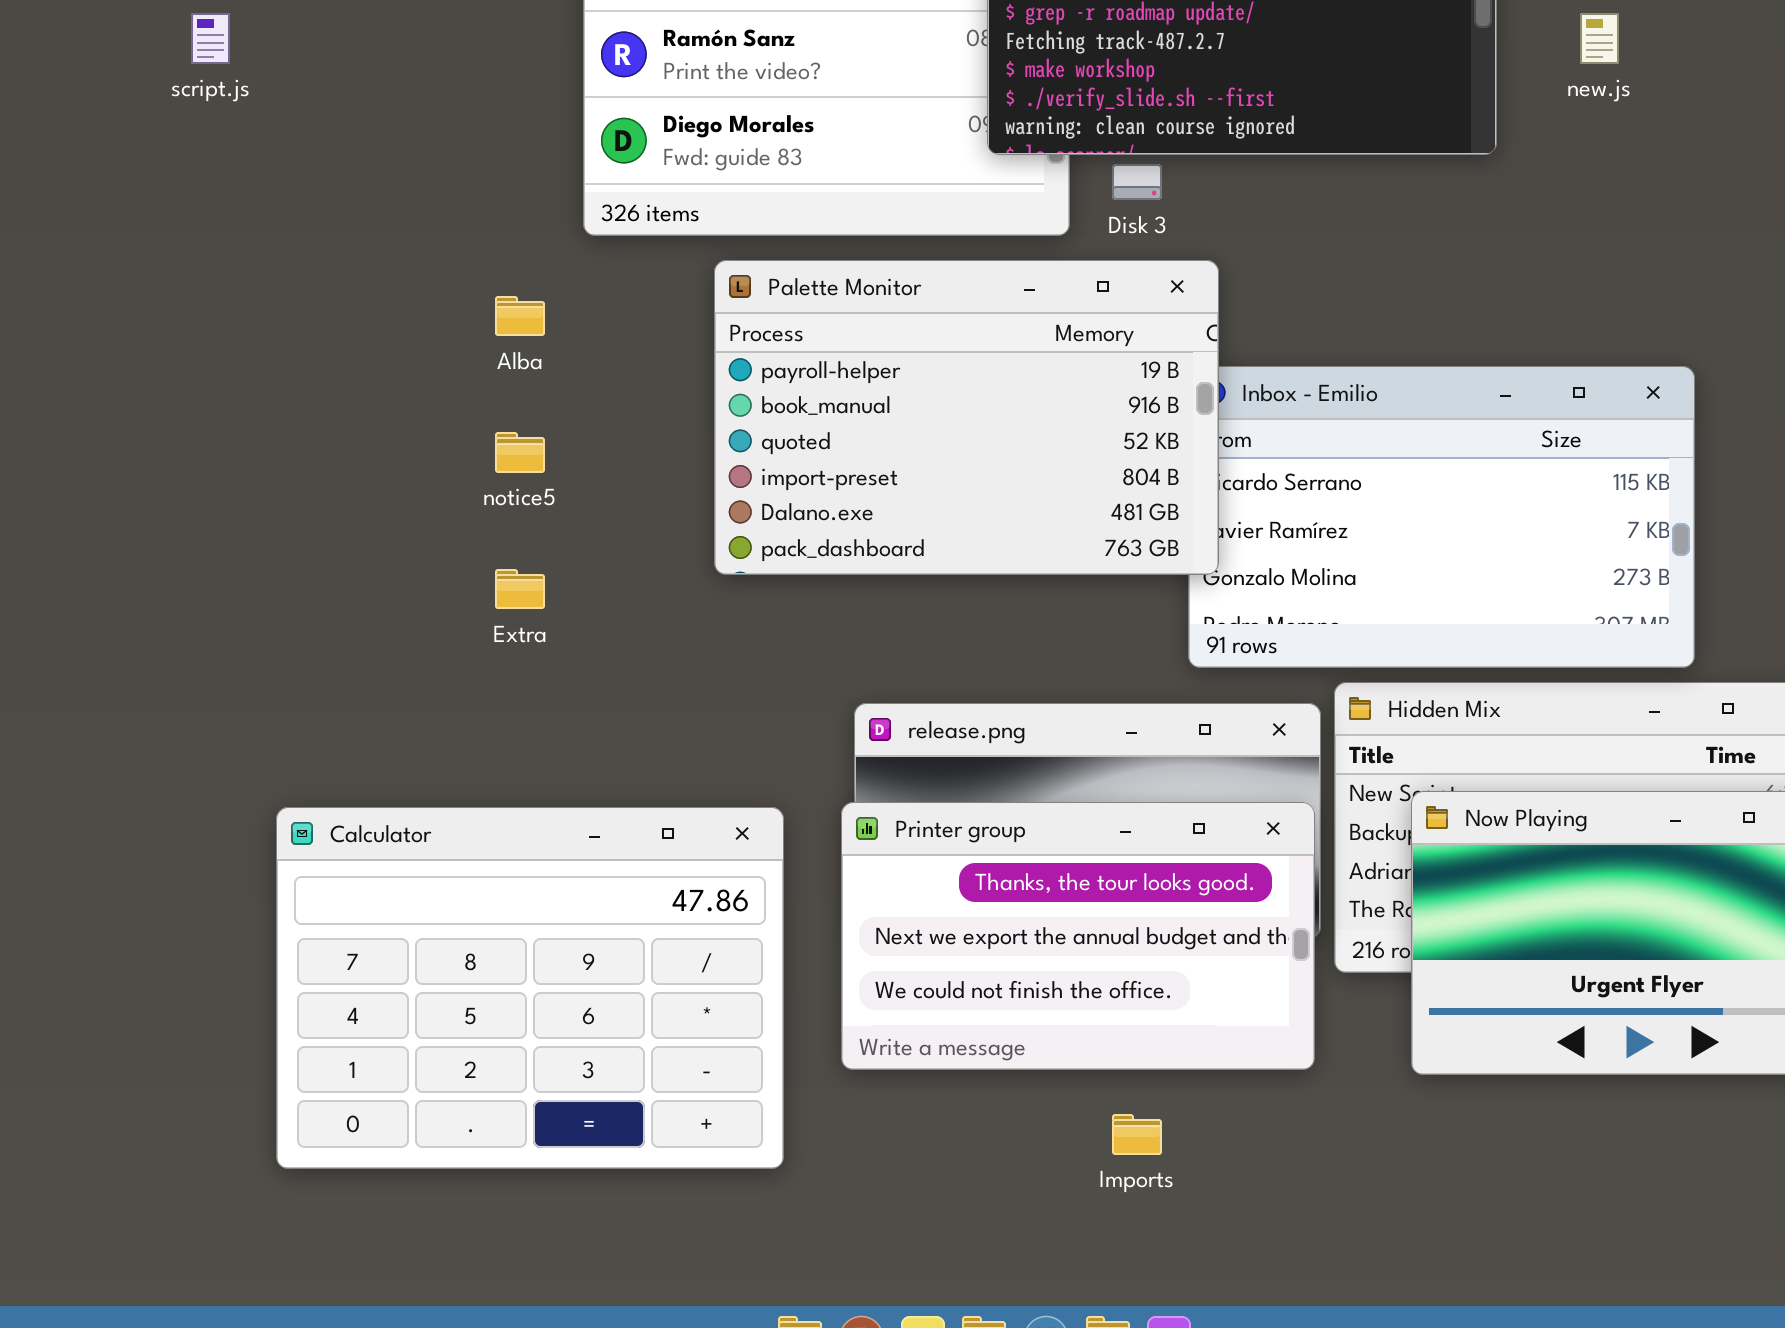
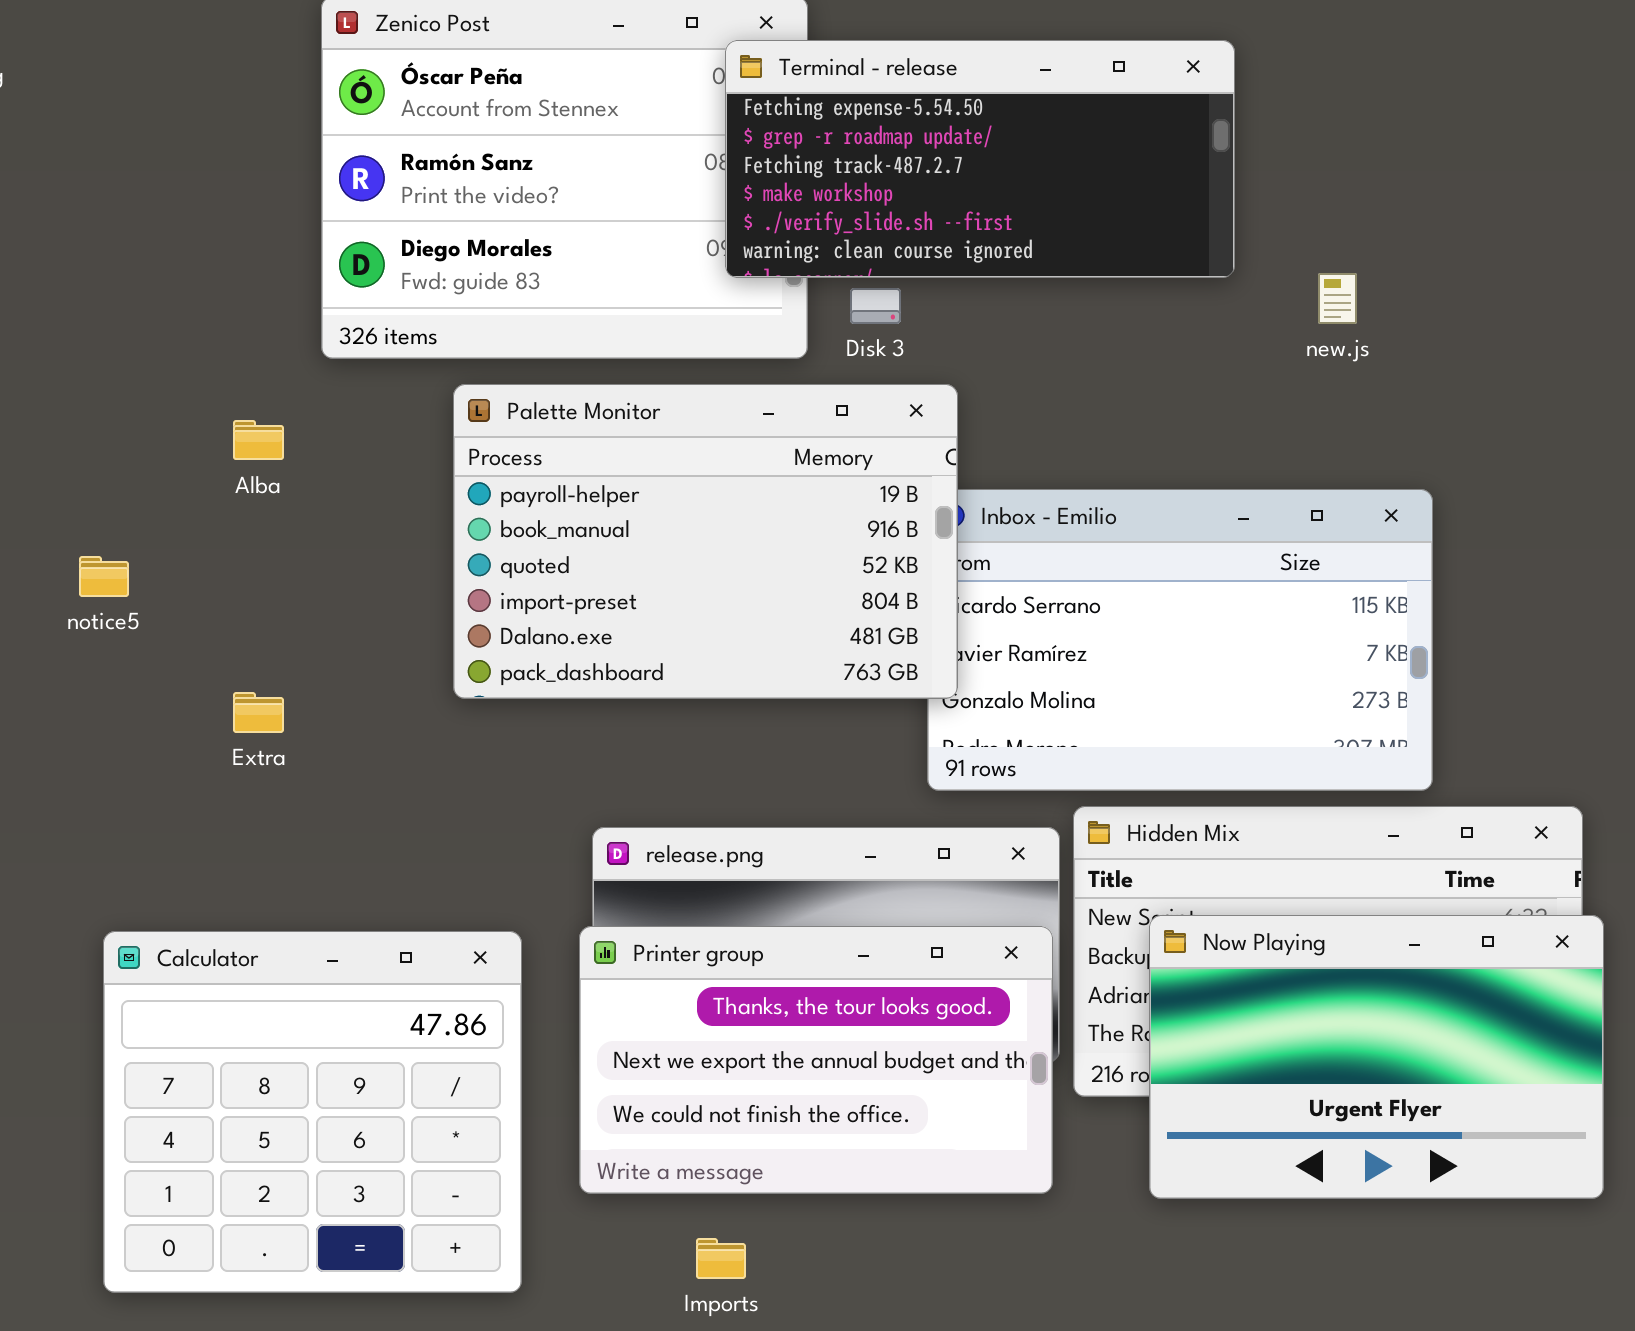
new.js: [1580,13,1619,64] -> [1318,273,1357,324], moved
notice5: [495,432,545,473] -> [79,556,129,597], moved
Calculator: [276,807,784,1169] -> [103,931,522,1293], resized
Imports: [1112,1114,1162,1155] -> [696,1238,746,1279], moved

